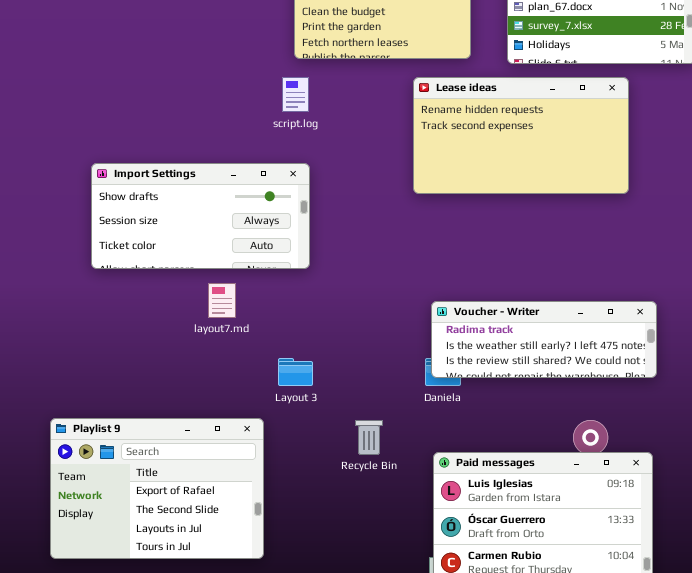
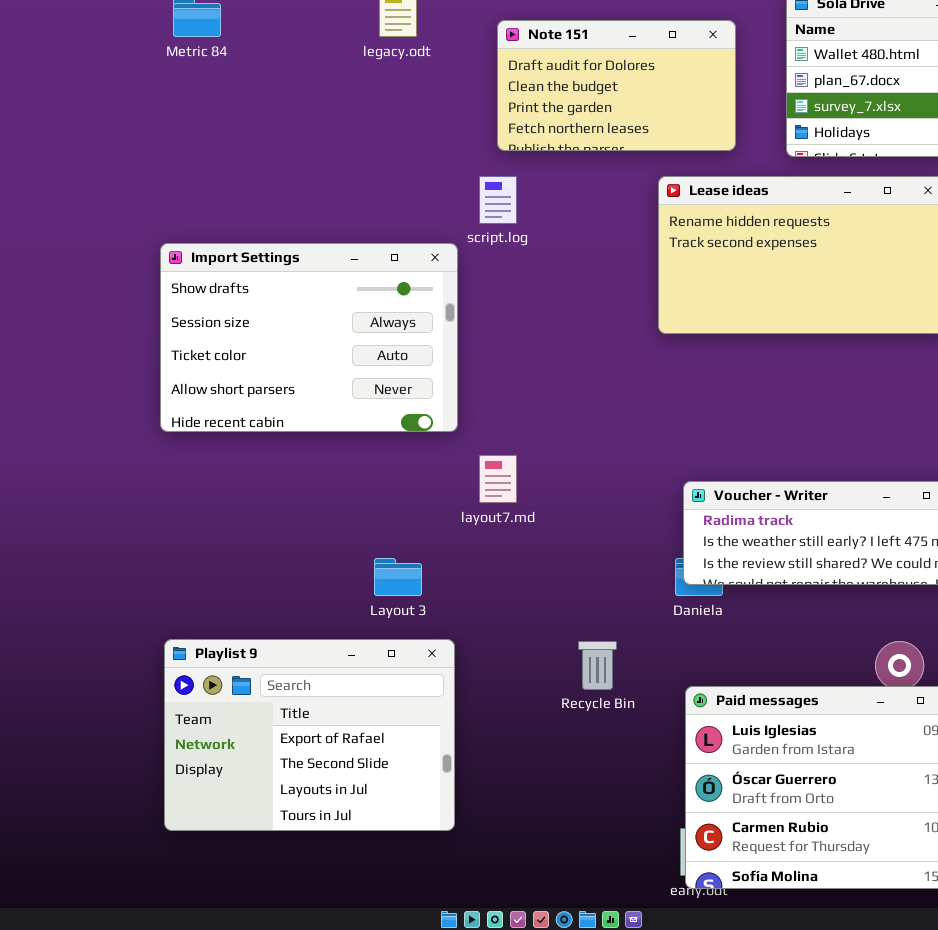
Import Settings: [91,163,310,269] -> [160,243,458,432], moved, resized
layout7.md: [208,283,236,318] -> [479,455,517,503], moved
Layout 3: [278,358,313,386] -> [374,558,422,596], moved

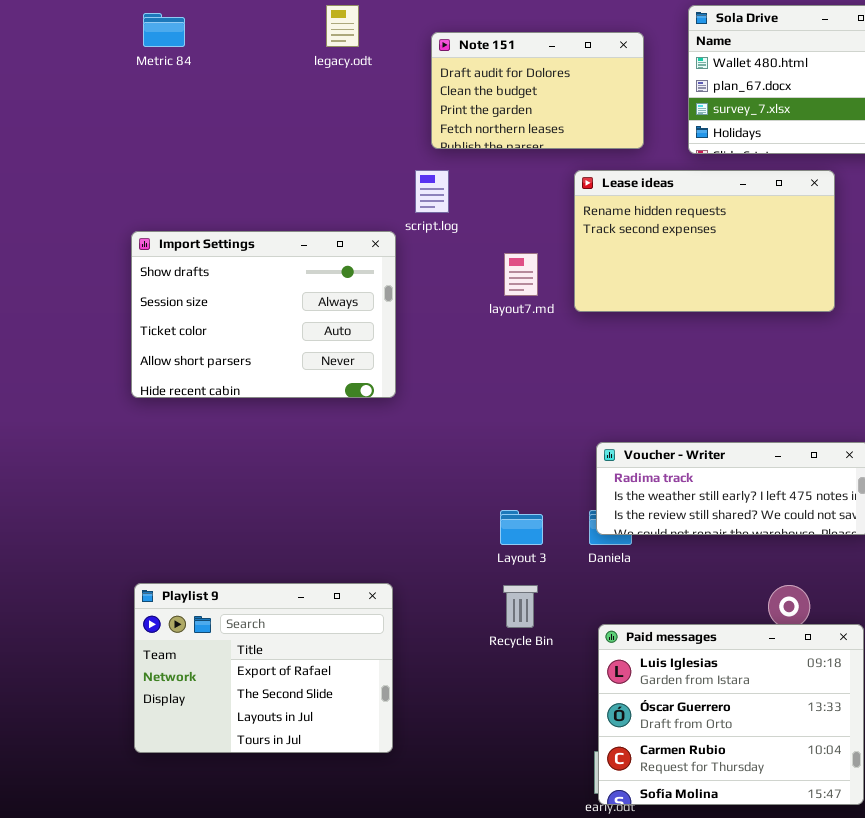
layout7.md: [479,455,517,503] -> [504,253,538,296], moved
Layout 3: [374,558,422,596] -> [500,510,543,545], moved

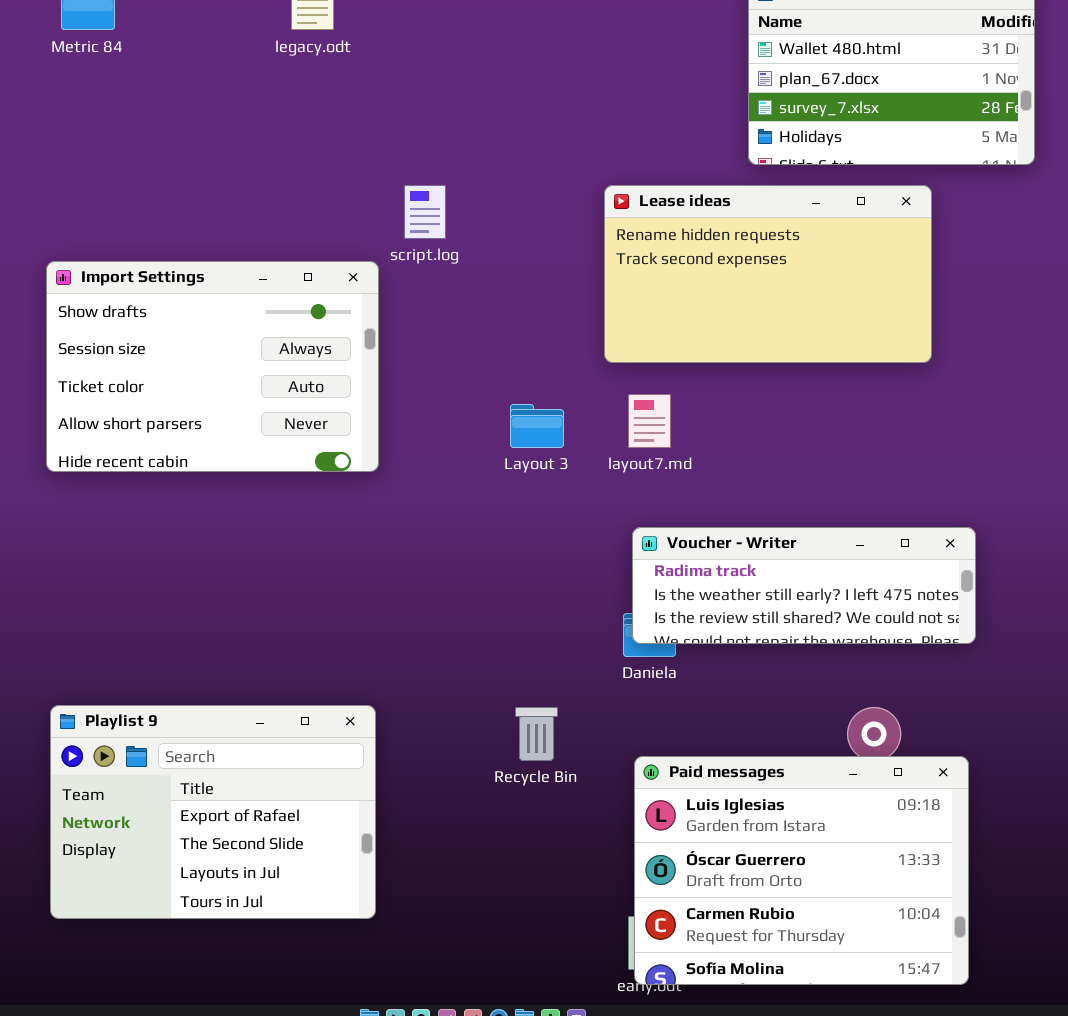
Note 151: [431,32,644,149] -> none, closed
layout7.md: [504,253,538,296] -> [628,394,671,448], moved
Layout 3: [500,510,543,545] -> [510,404,564,448], moved

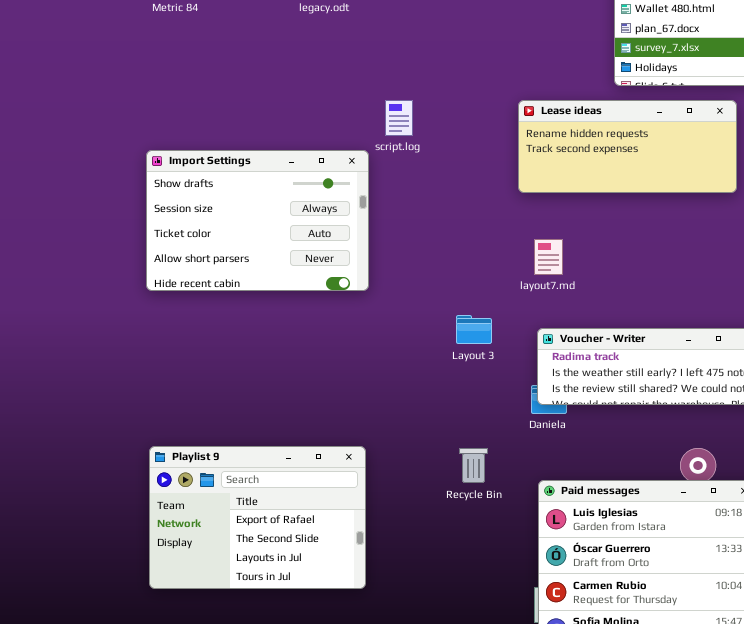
Lease ideas: [604,185,932,363] -> [518,100,737,193], resized
Layout 3: [510,404,564,448] -> [456,315,492,344], moved

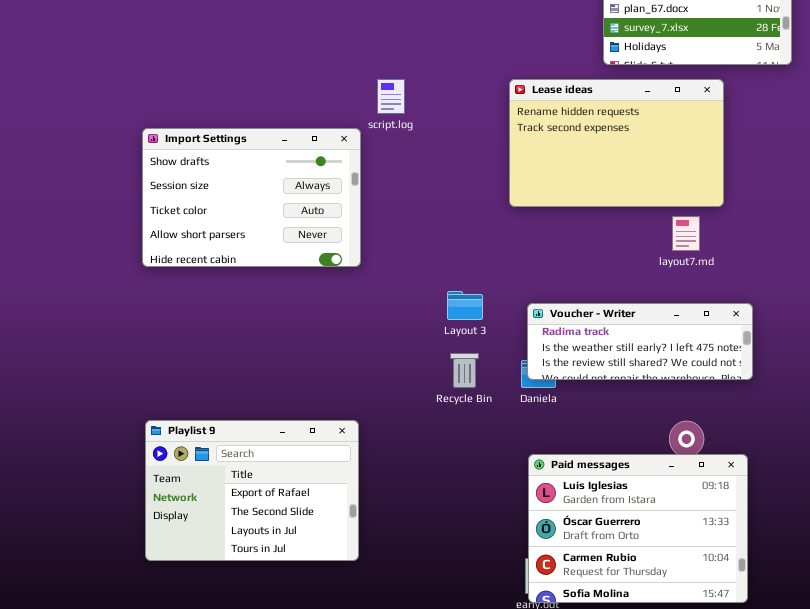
Lease ideas: [518,100,737,193] -> [509,79,724,207], resized
layout7.md: [534,239,563,275] -> [672,216,700,251], moved
Recycle Bin: [459,448,488,483] -> [450,353,479,388], moved

